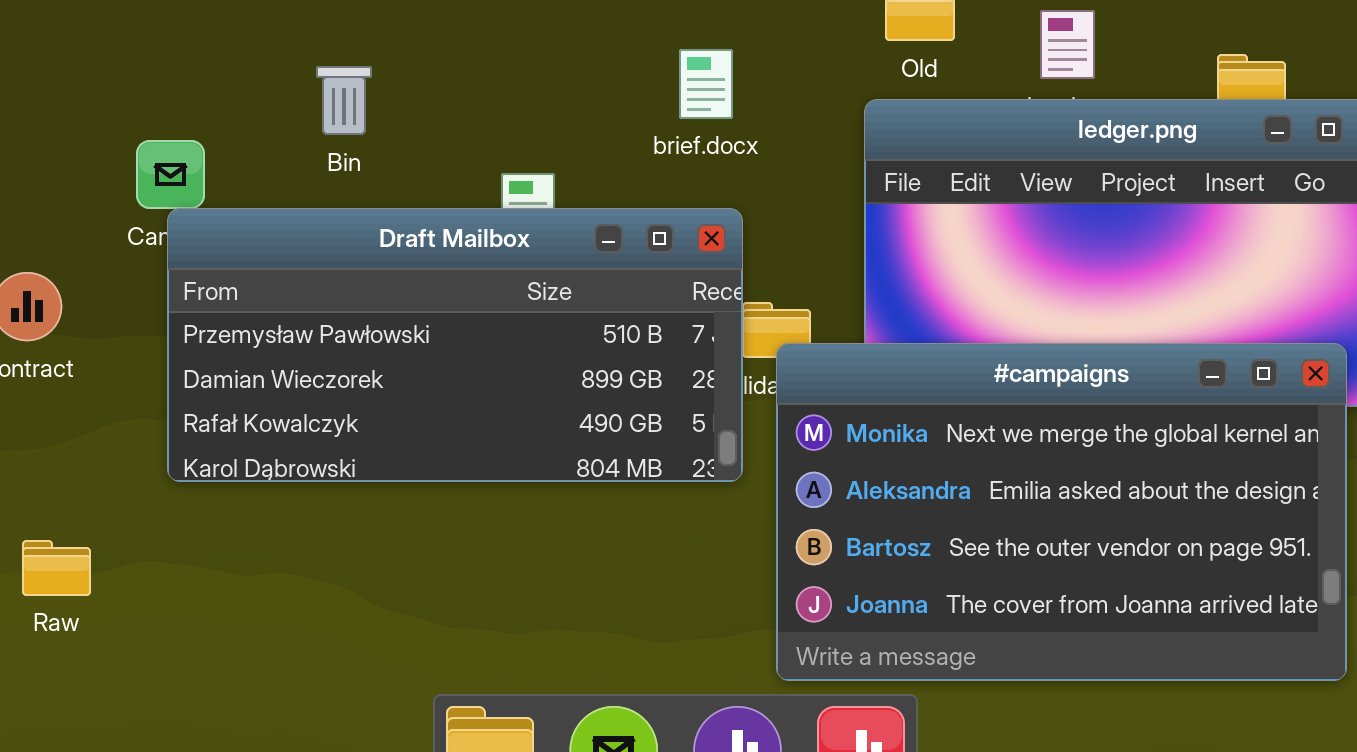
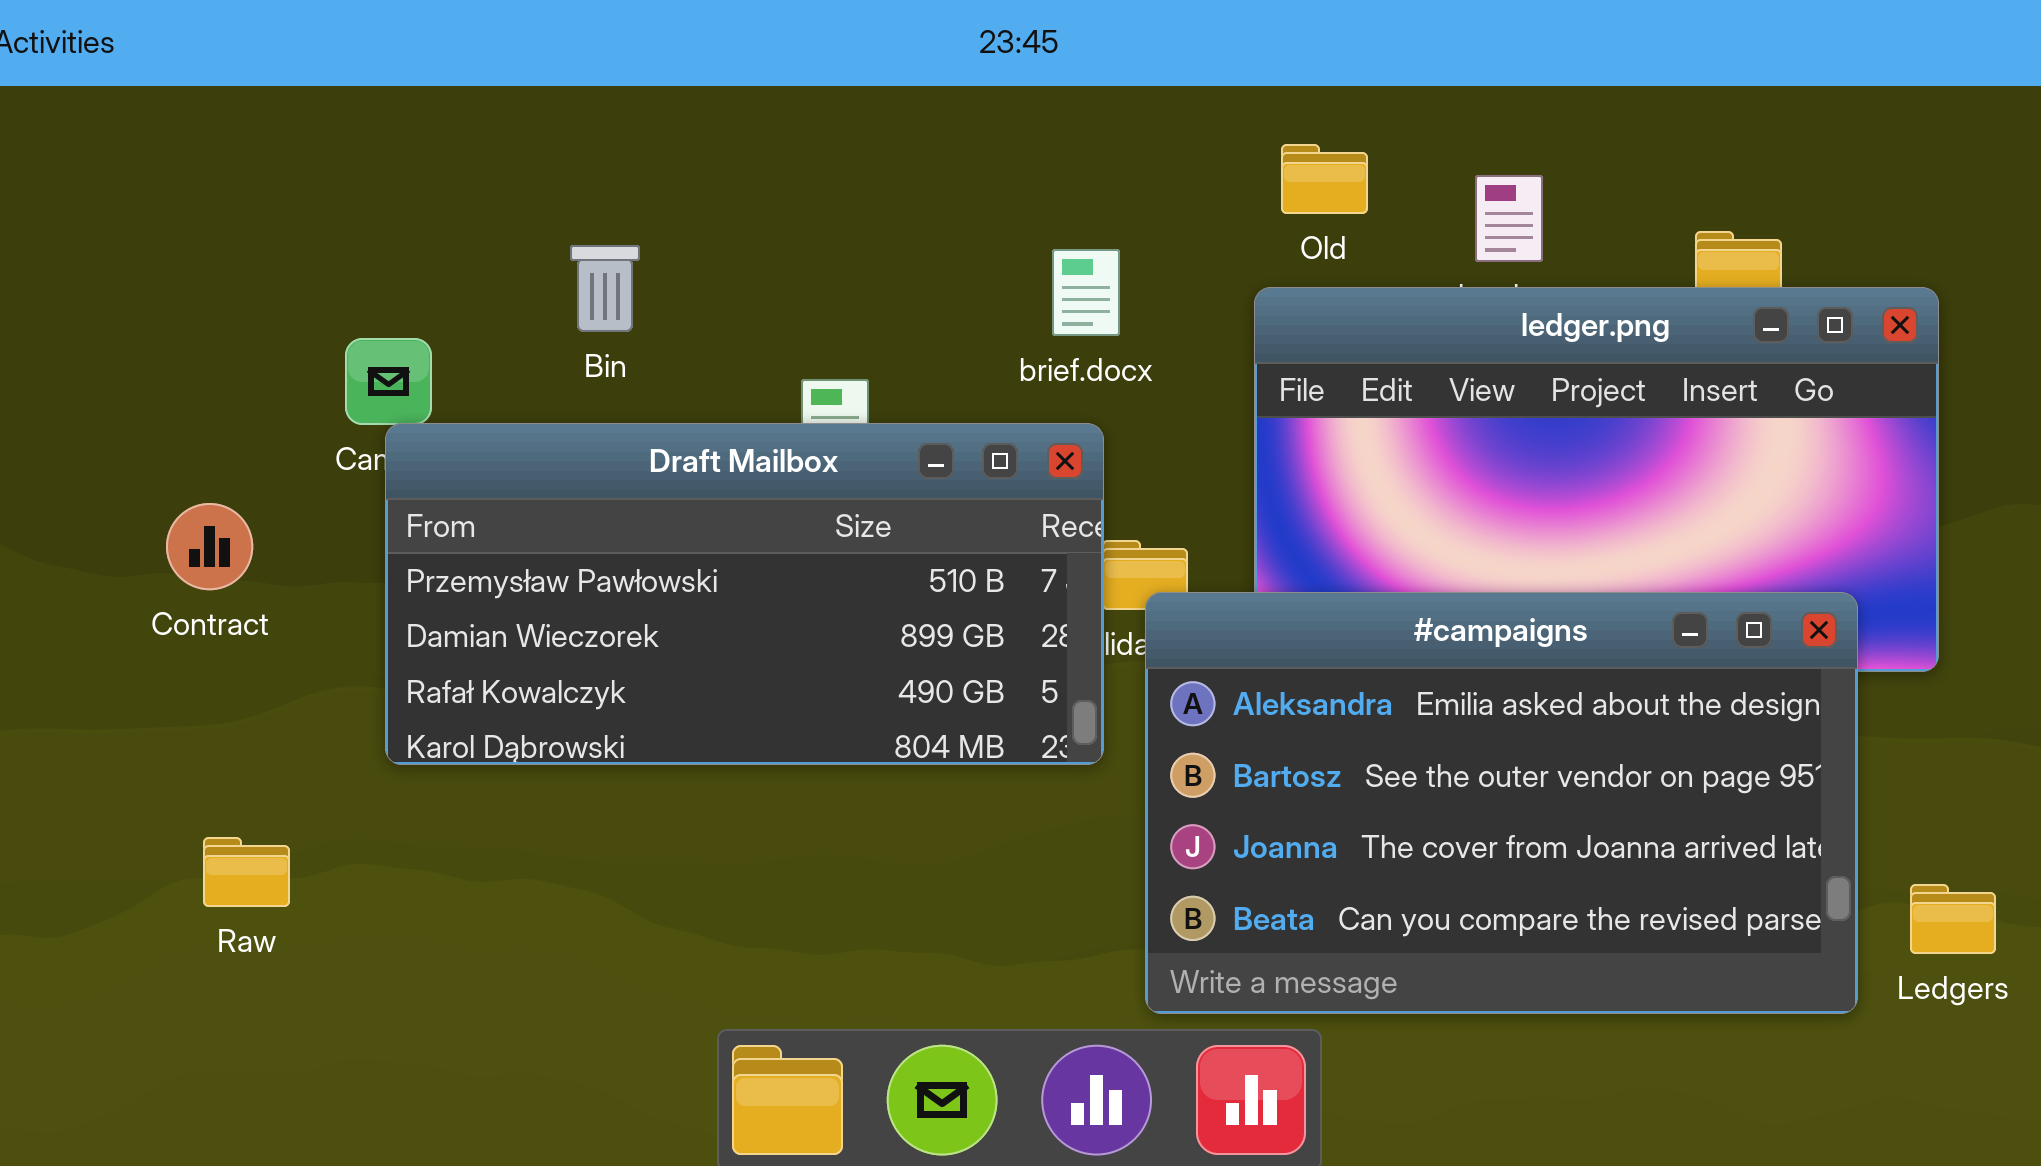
brief.docx: [679,49,733,119] -> [1052,249,1120,336], moved
#campaigns: [776,343,1347,681] -> [1145,592,1858,1014], scrolled down 1 row

